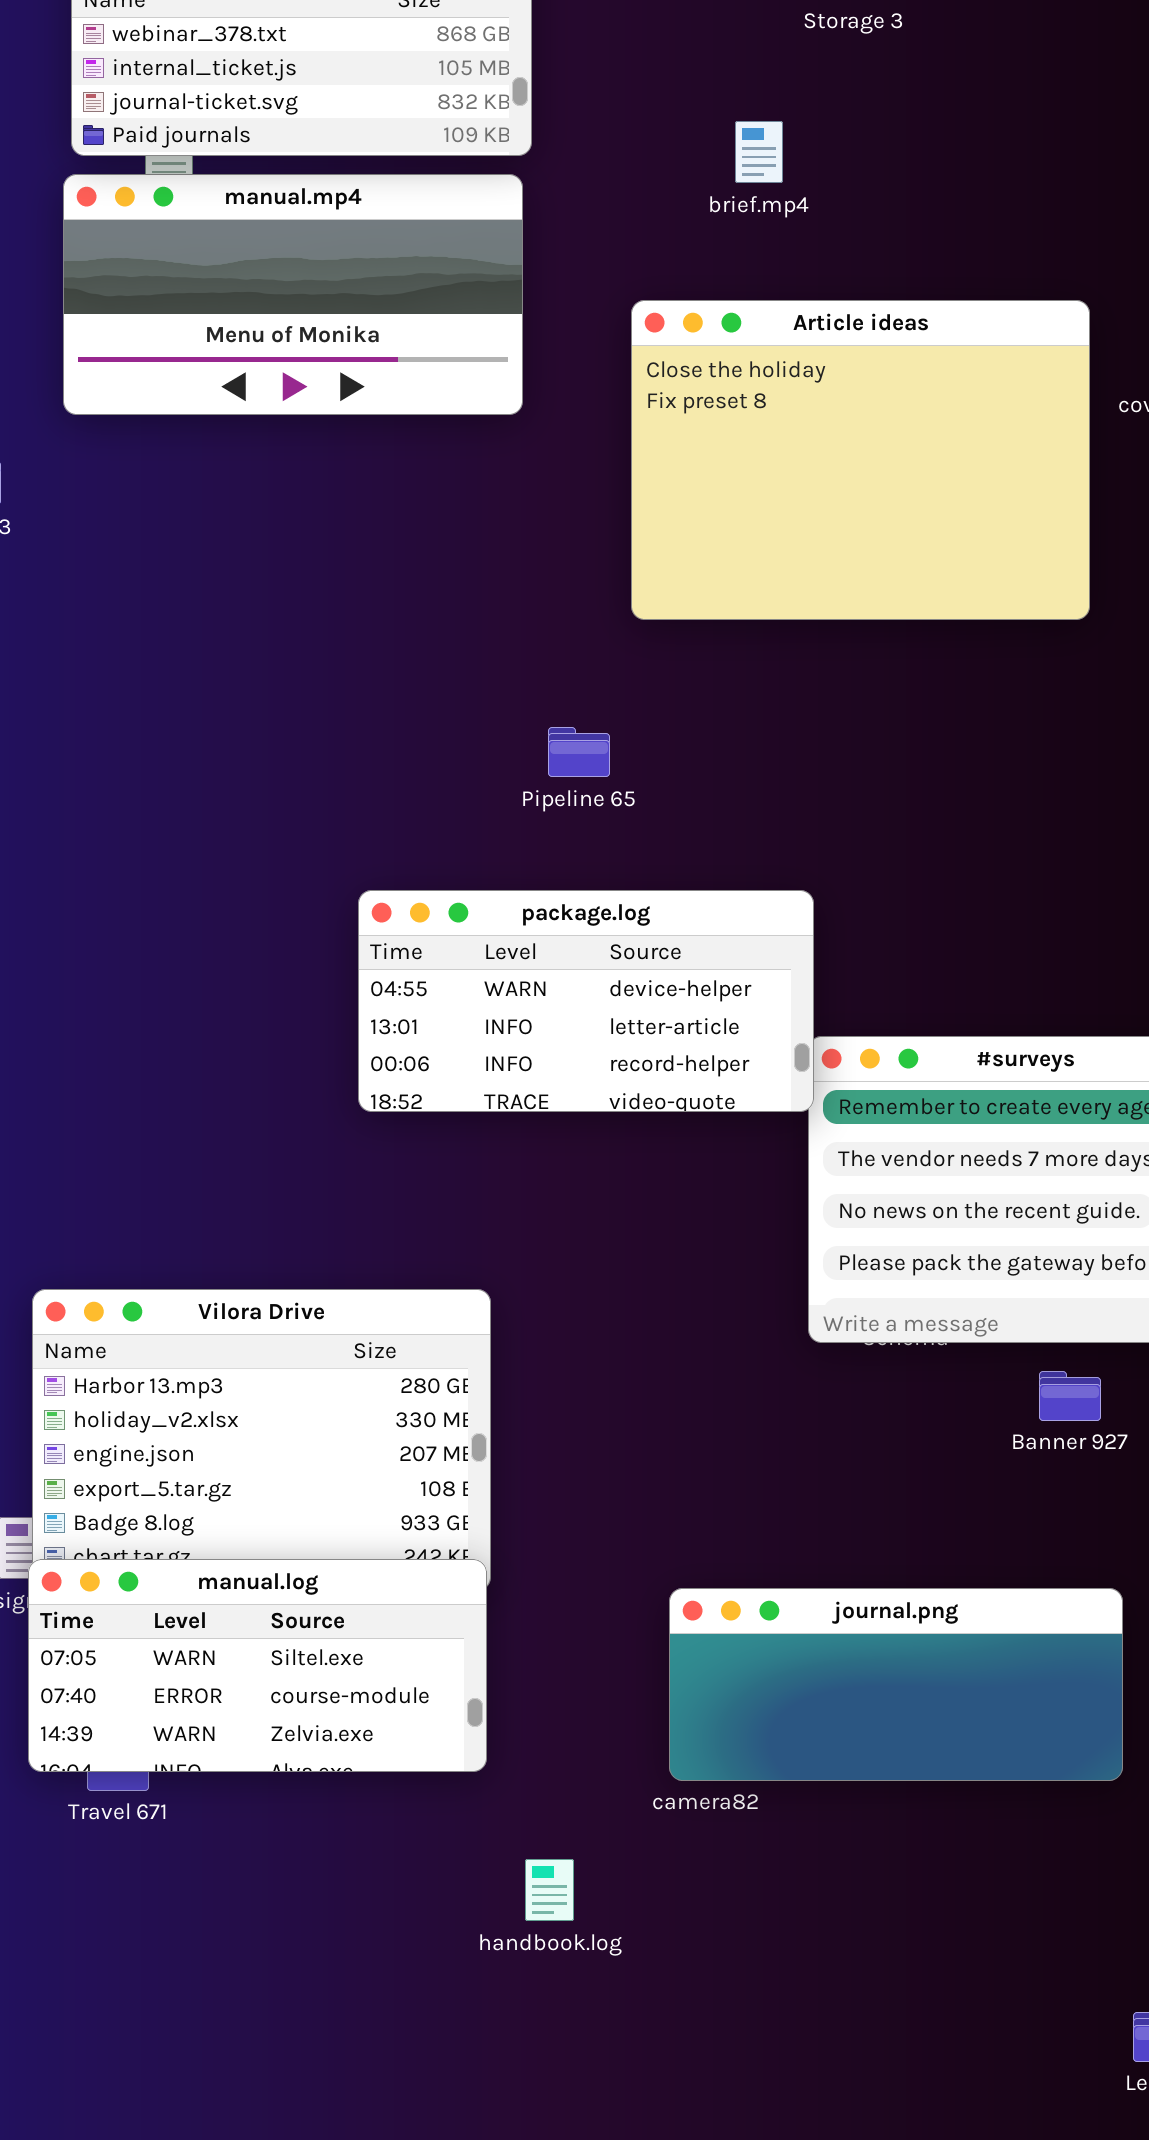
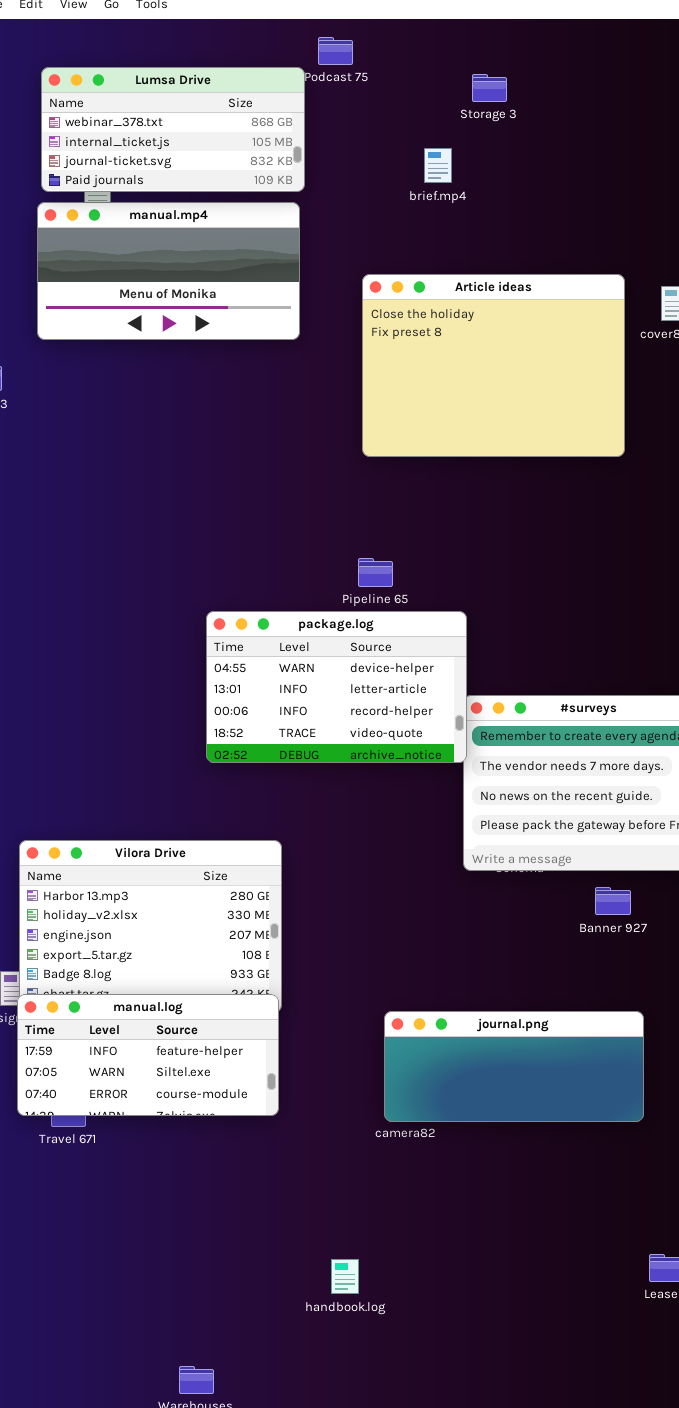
brief.mp4: [735,121,783,183] -> [424,148,452,183], moved
Pipeline 65: [548,727,610,777] -> [358,558,393,587], moved
package.log: [358,890,814,1112] -> [206,611,467,763], resized
manual.log: [28,1559,487,1772] -> [17,994,279,1116], scrolled up 1 row
handbook.log: [525,1859,574,1921] -> [331,1259,359,1294], moved

